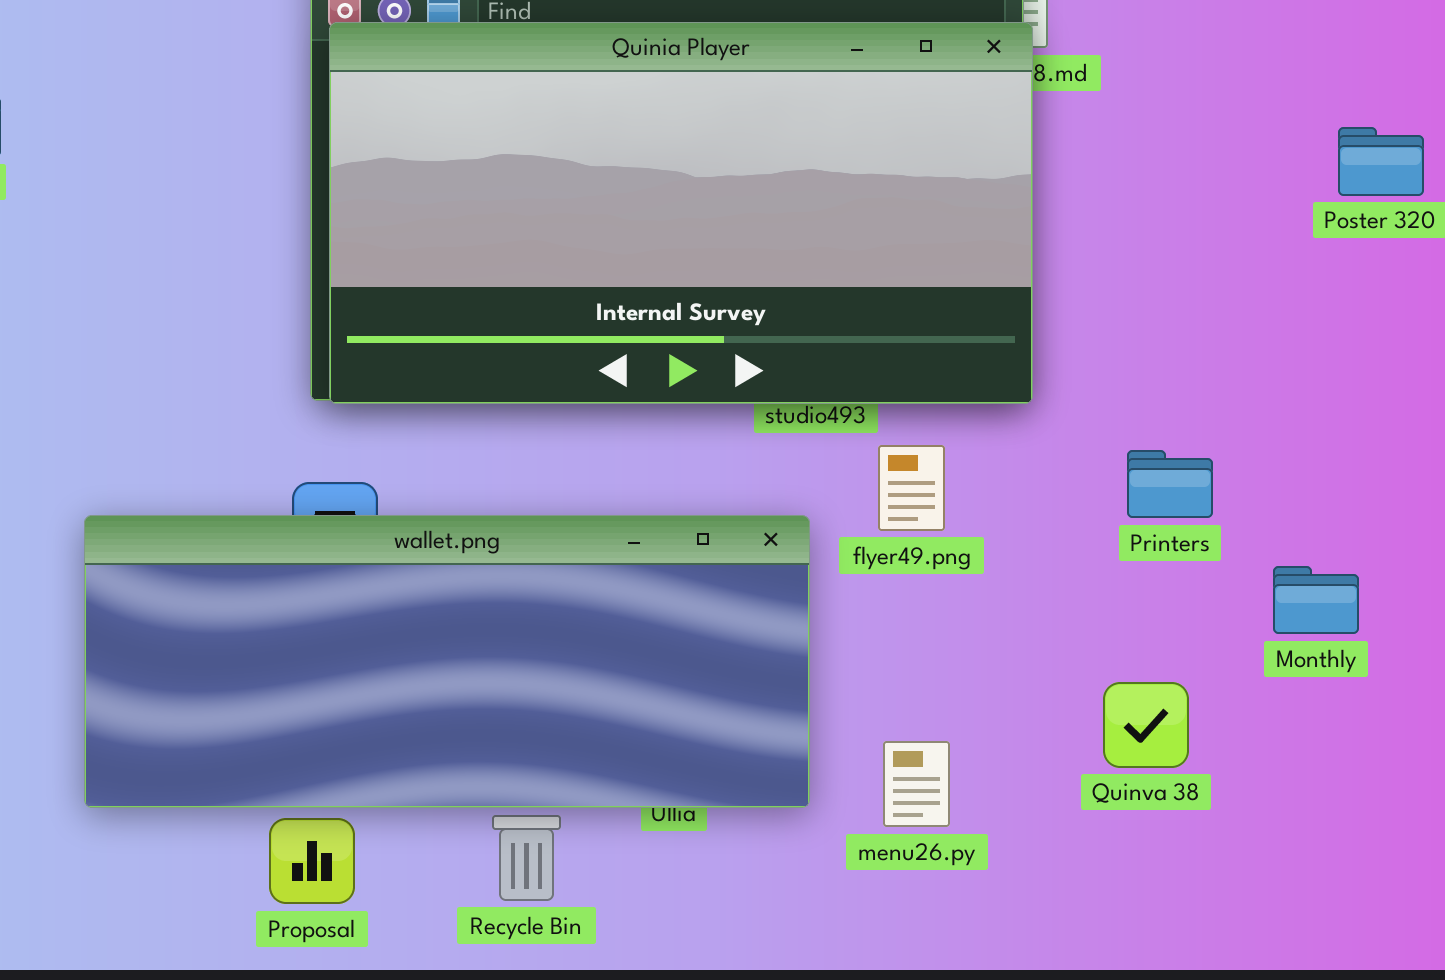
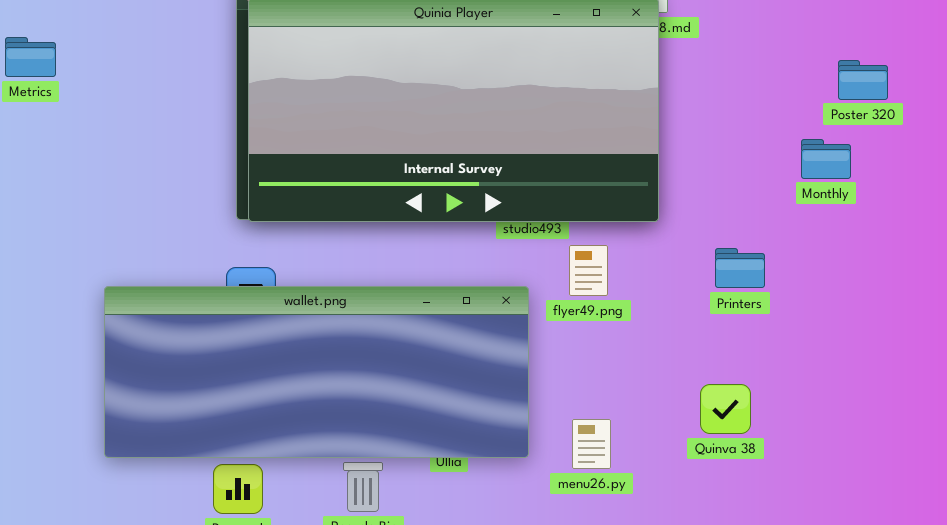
Monthly: [1273,566,1359,634] -> [801,139,851,179], moved

